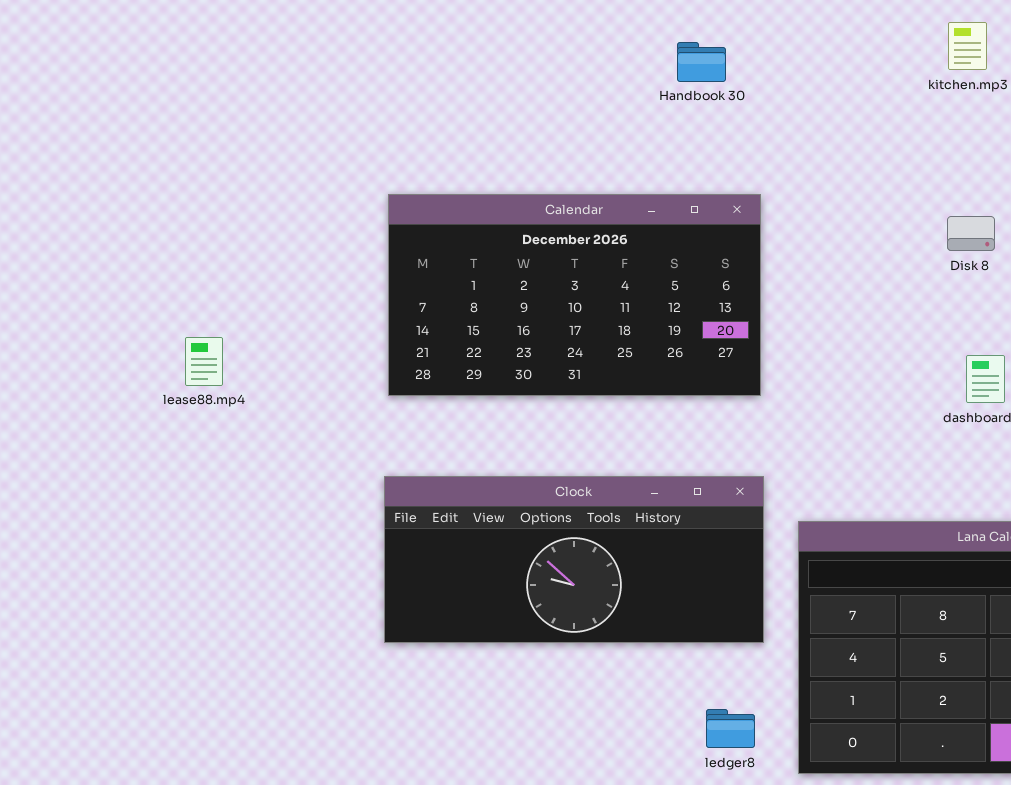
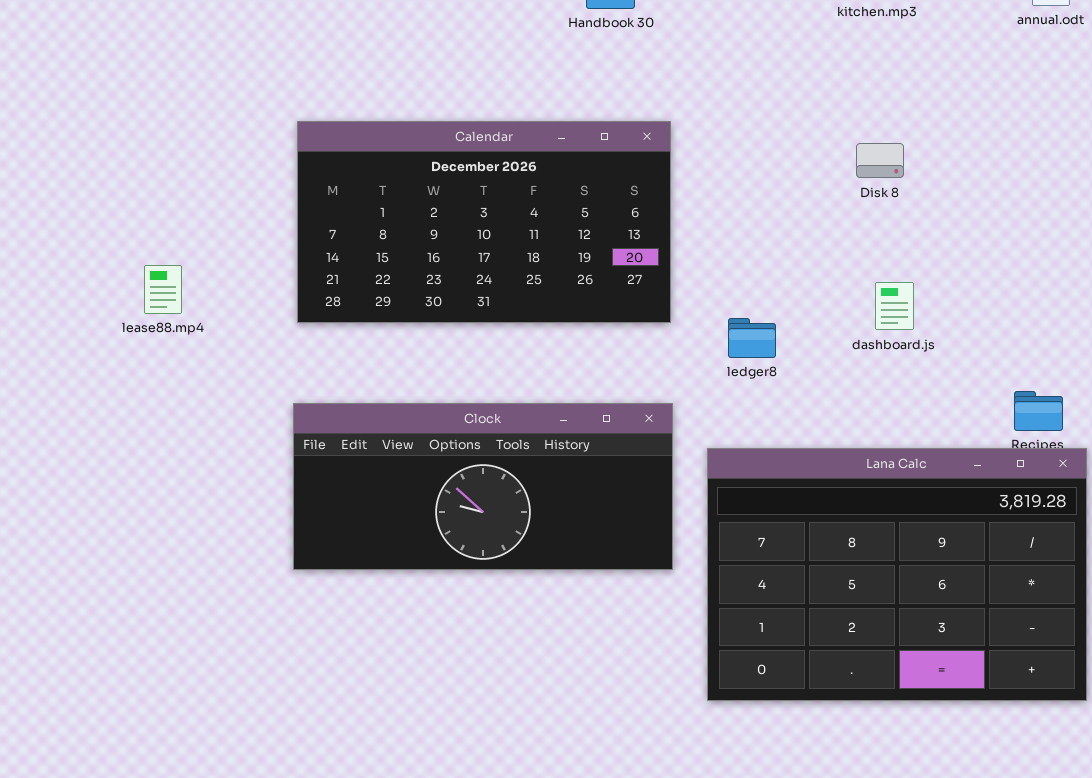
lease88.mp4: [185,337,223,386] -> [144,265,182,314], moved
ledger8: [706,709,755,748] -> [728,318,776,358], moved

